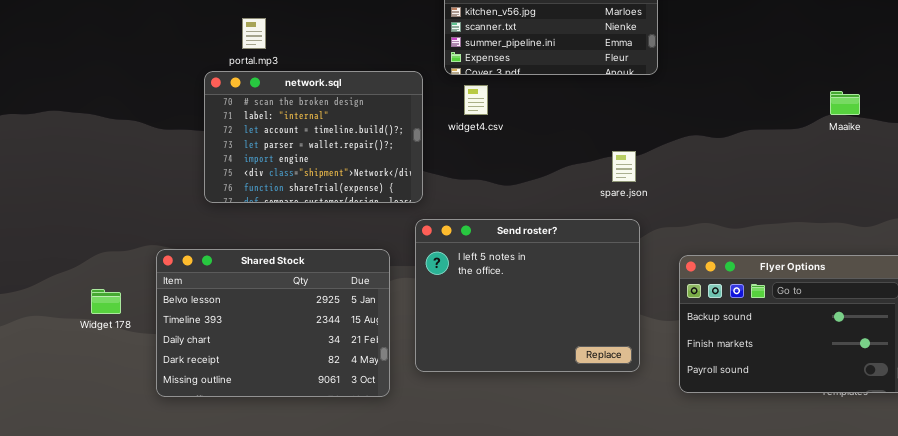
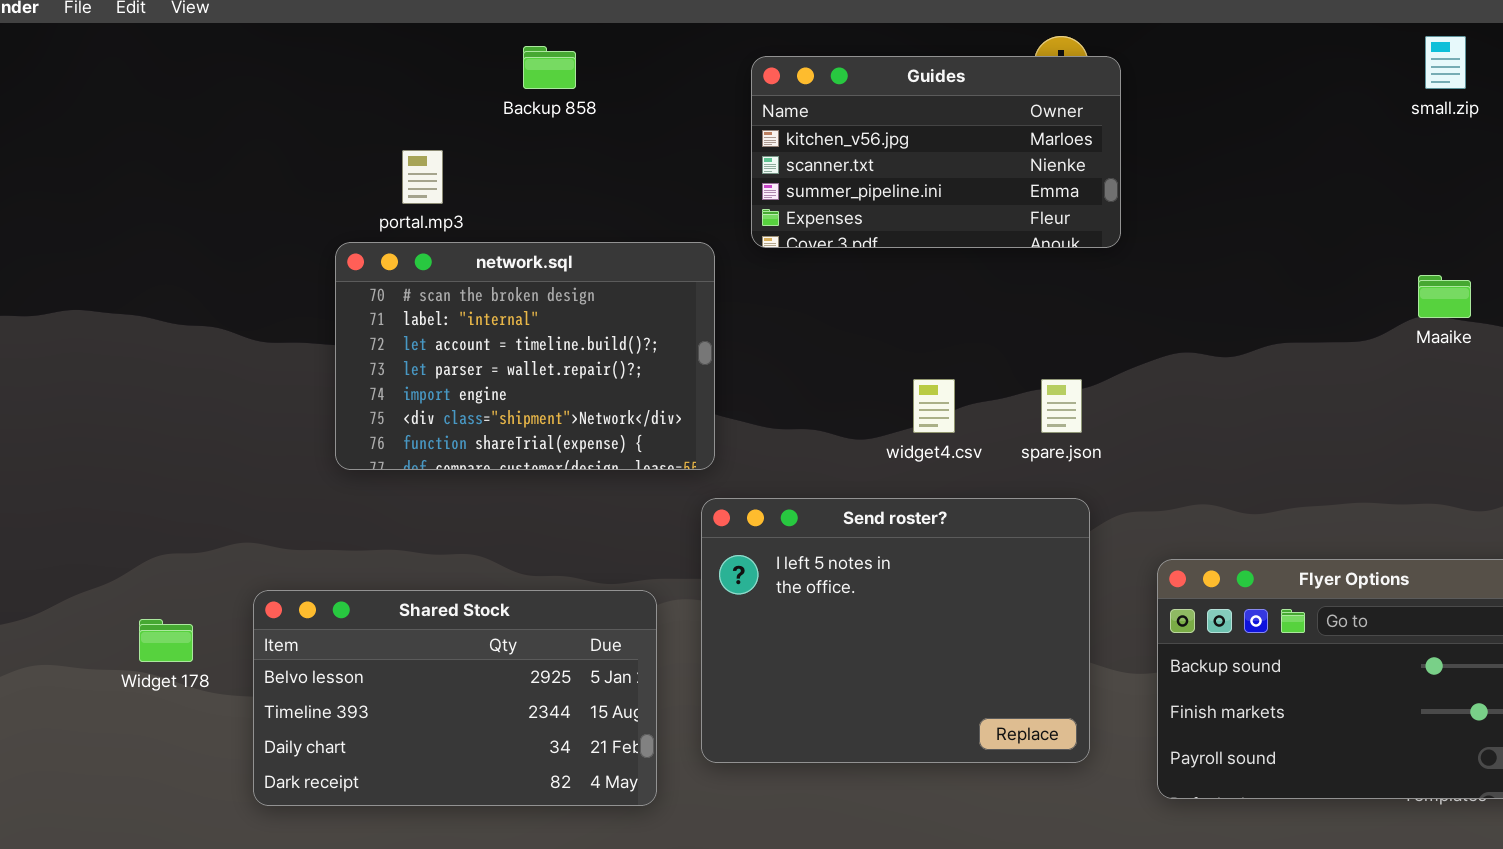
widget4.csv: [464,85,488,115] -> [913,379,955,433], moved
Shared Stock: [156,249,390,397] -> [253,590,657,806], resized

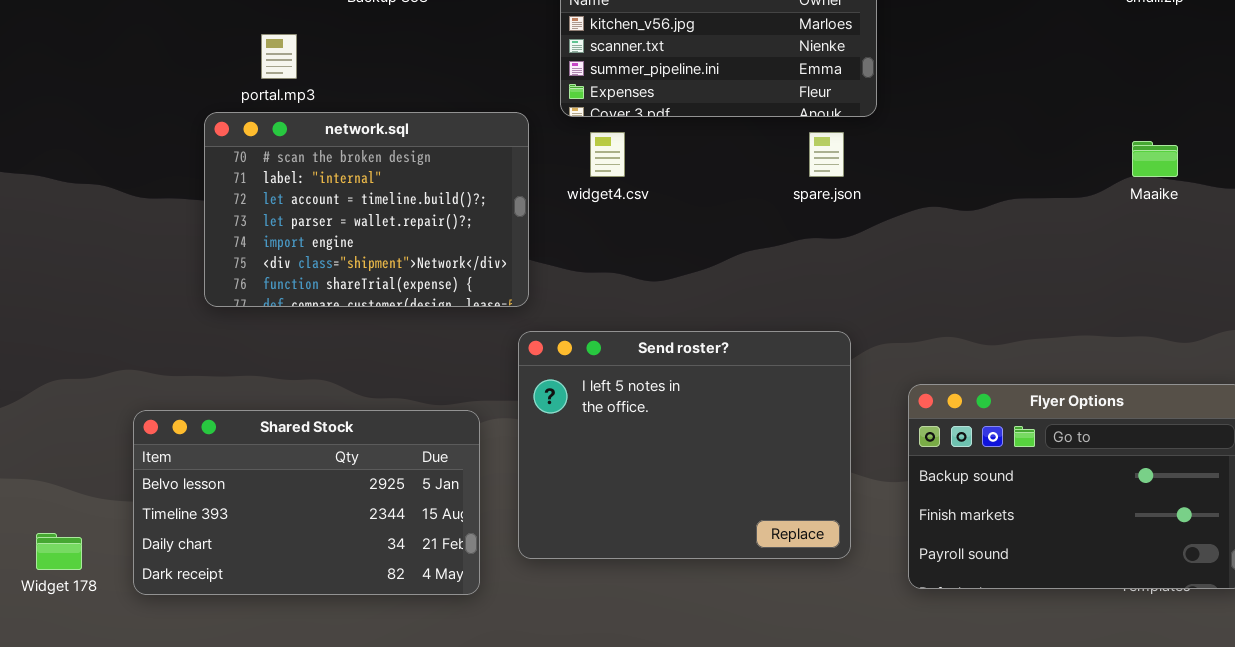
widget4.csv: [913,379,955,433] -> [590,132,625,177], moved
spare.json: [1041,379,1082,433] -> [809,132,844,177], moved
Widget 178: [139,619,193,662] -> [36,533,82,570], moved

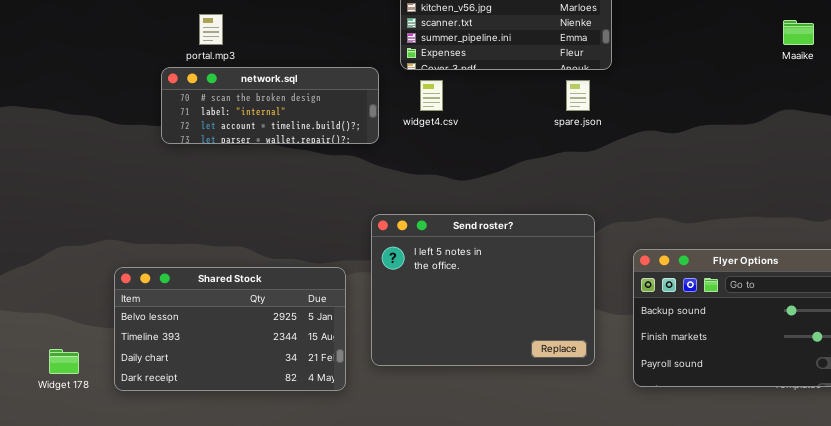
network.sql: [204,112,529,307] -> [161,67,379,144], resized
Maaike: [1132,141,1178,177] -> [783,20,814,45], moved

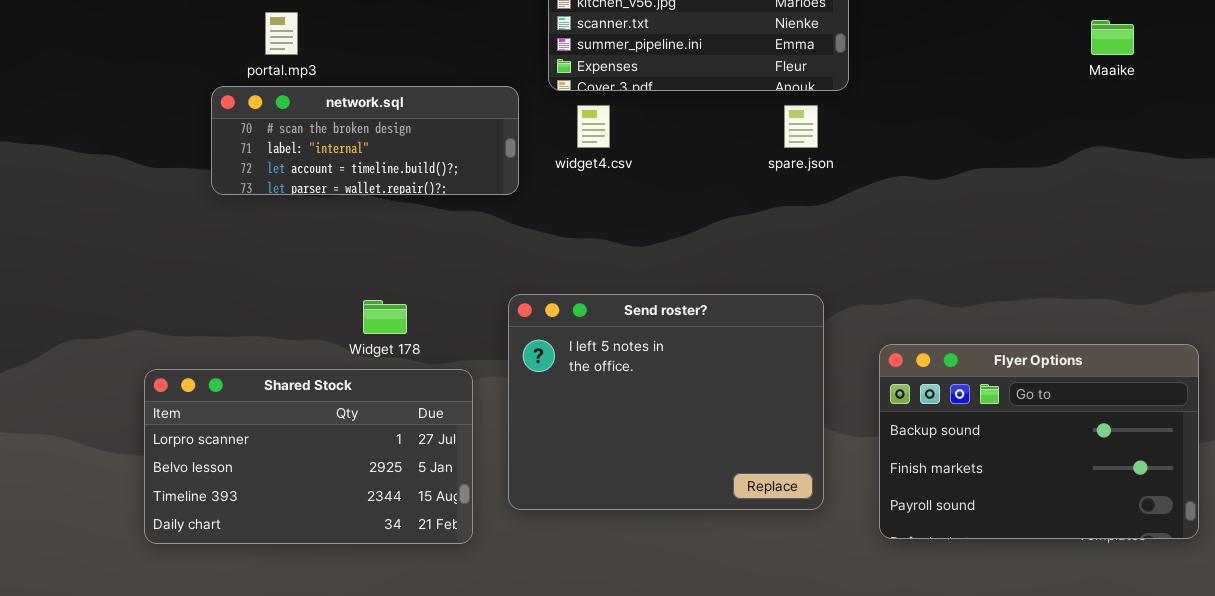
Shared Stock: [114,267,346,391] -> [144,369,473,544], scrolled up 1 row
Widget 178: [49,349,79,374] -> [363,300,407,334], moved

